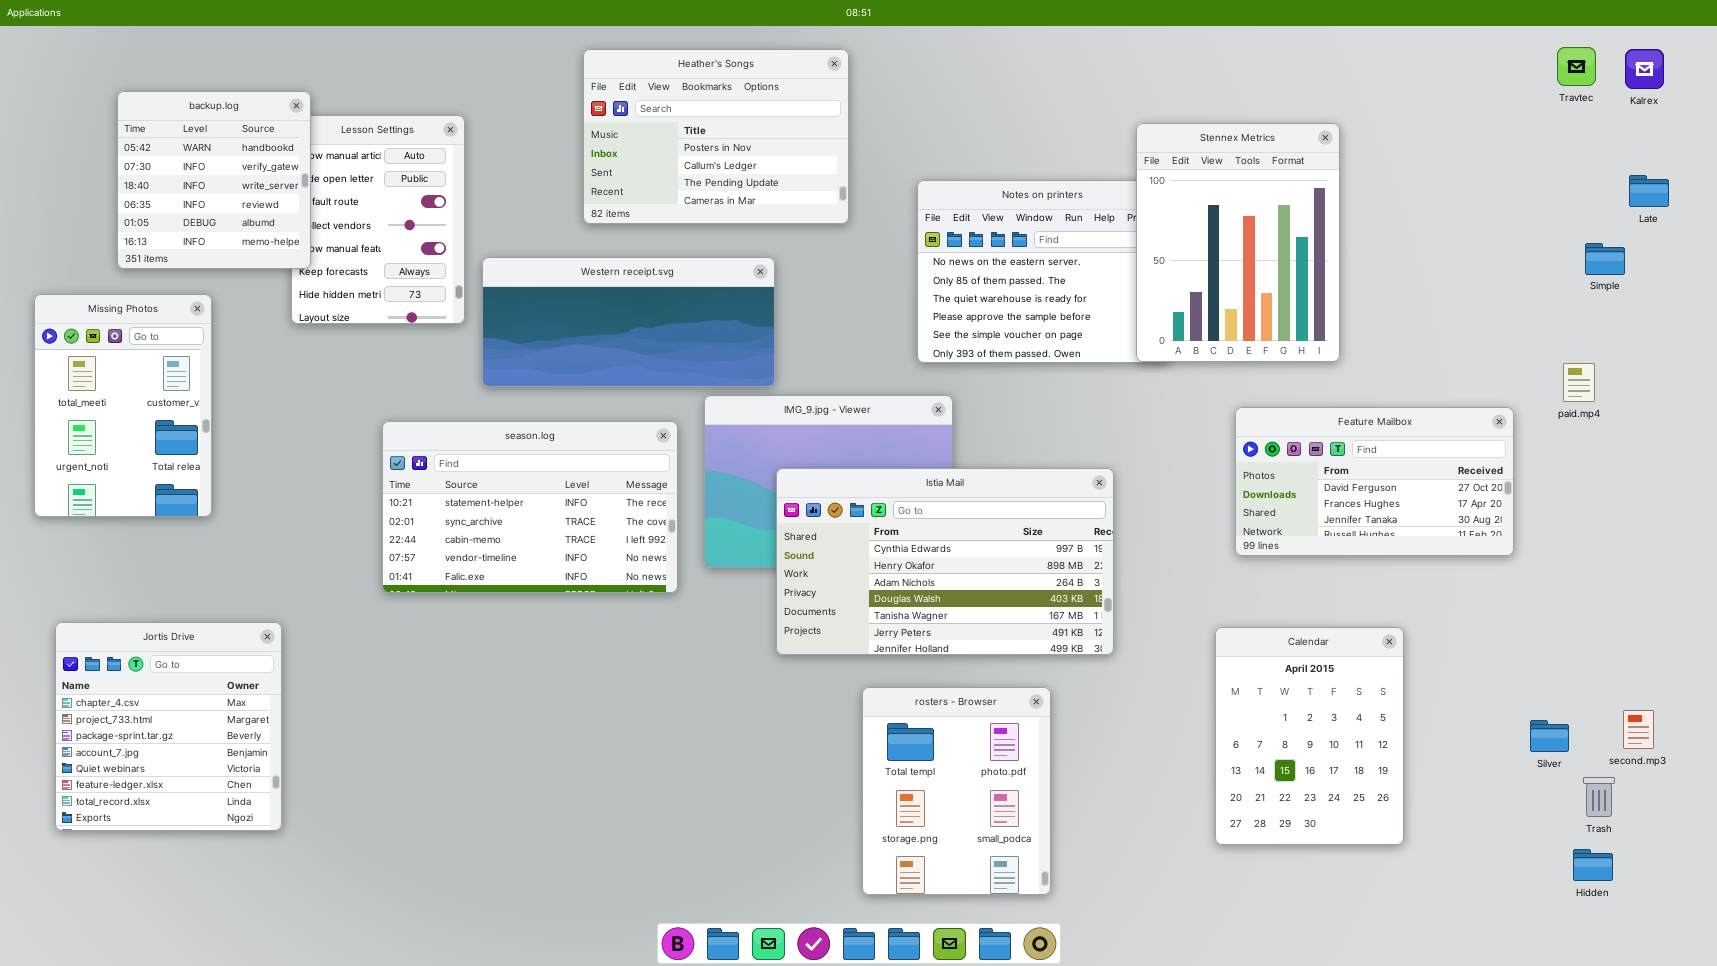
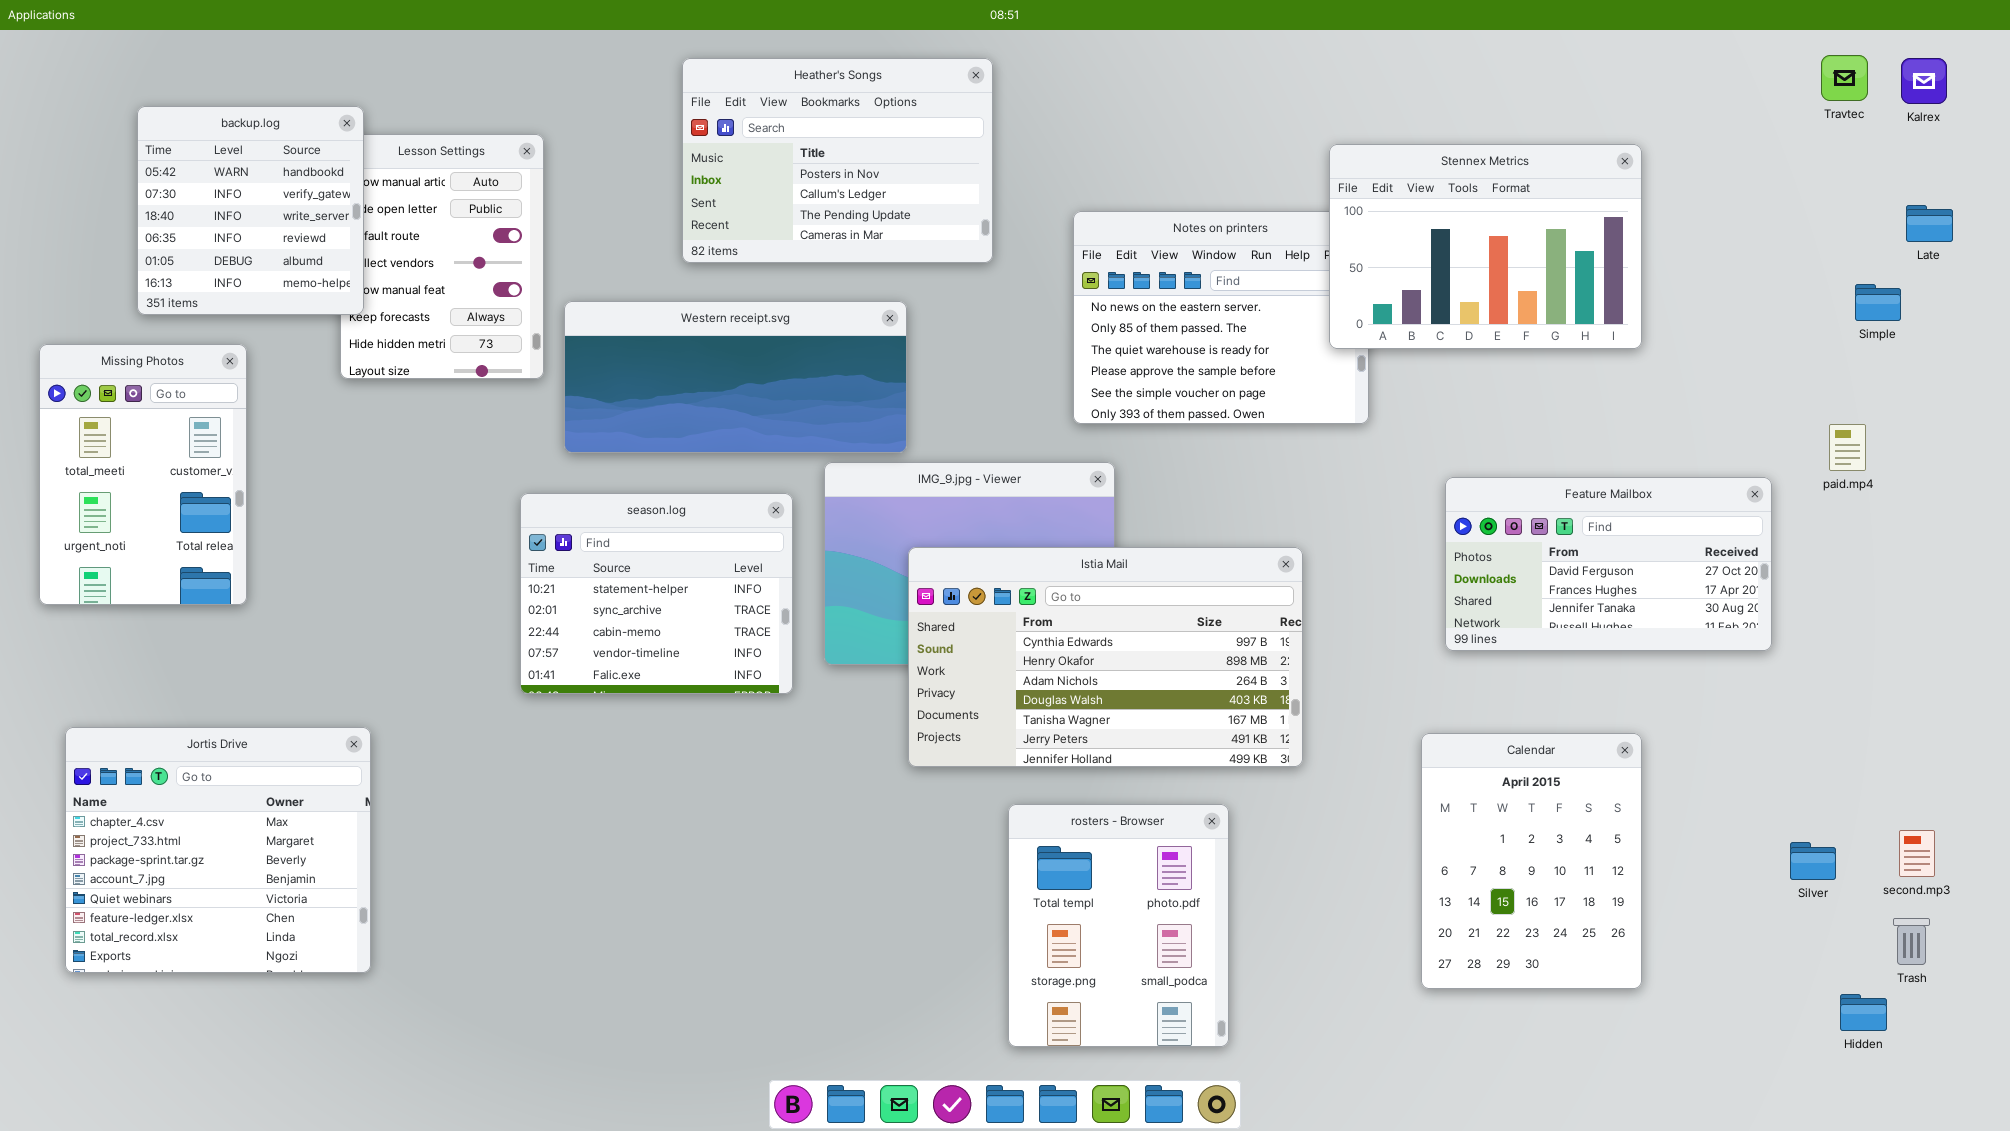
Stennex Metrics: [1136,123,1340,362] -> [1329,144,1642,349], resized
season.log: [382,421,678,593] -> [520,493,793,694], resized
Jortis Drive: [55,622,282,831] -> [65,727,371,973], resized
Trash: [1583,777,1615,817] -> [1893,918,1930,965], moved

